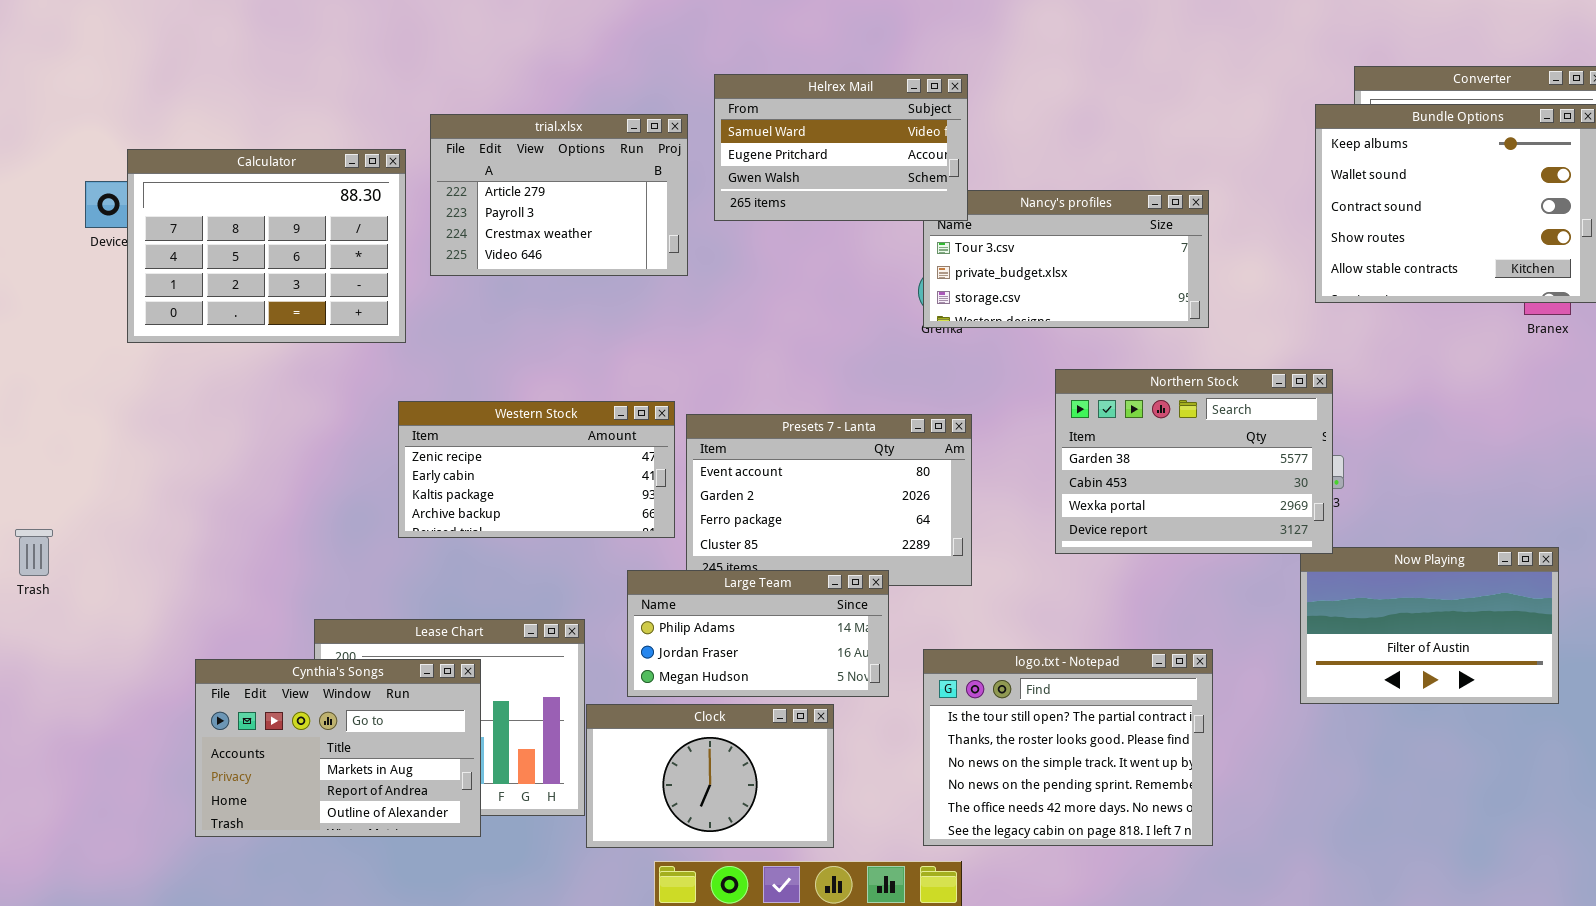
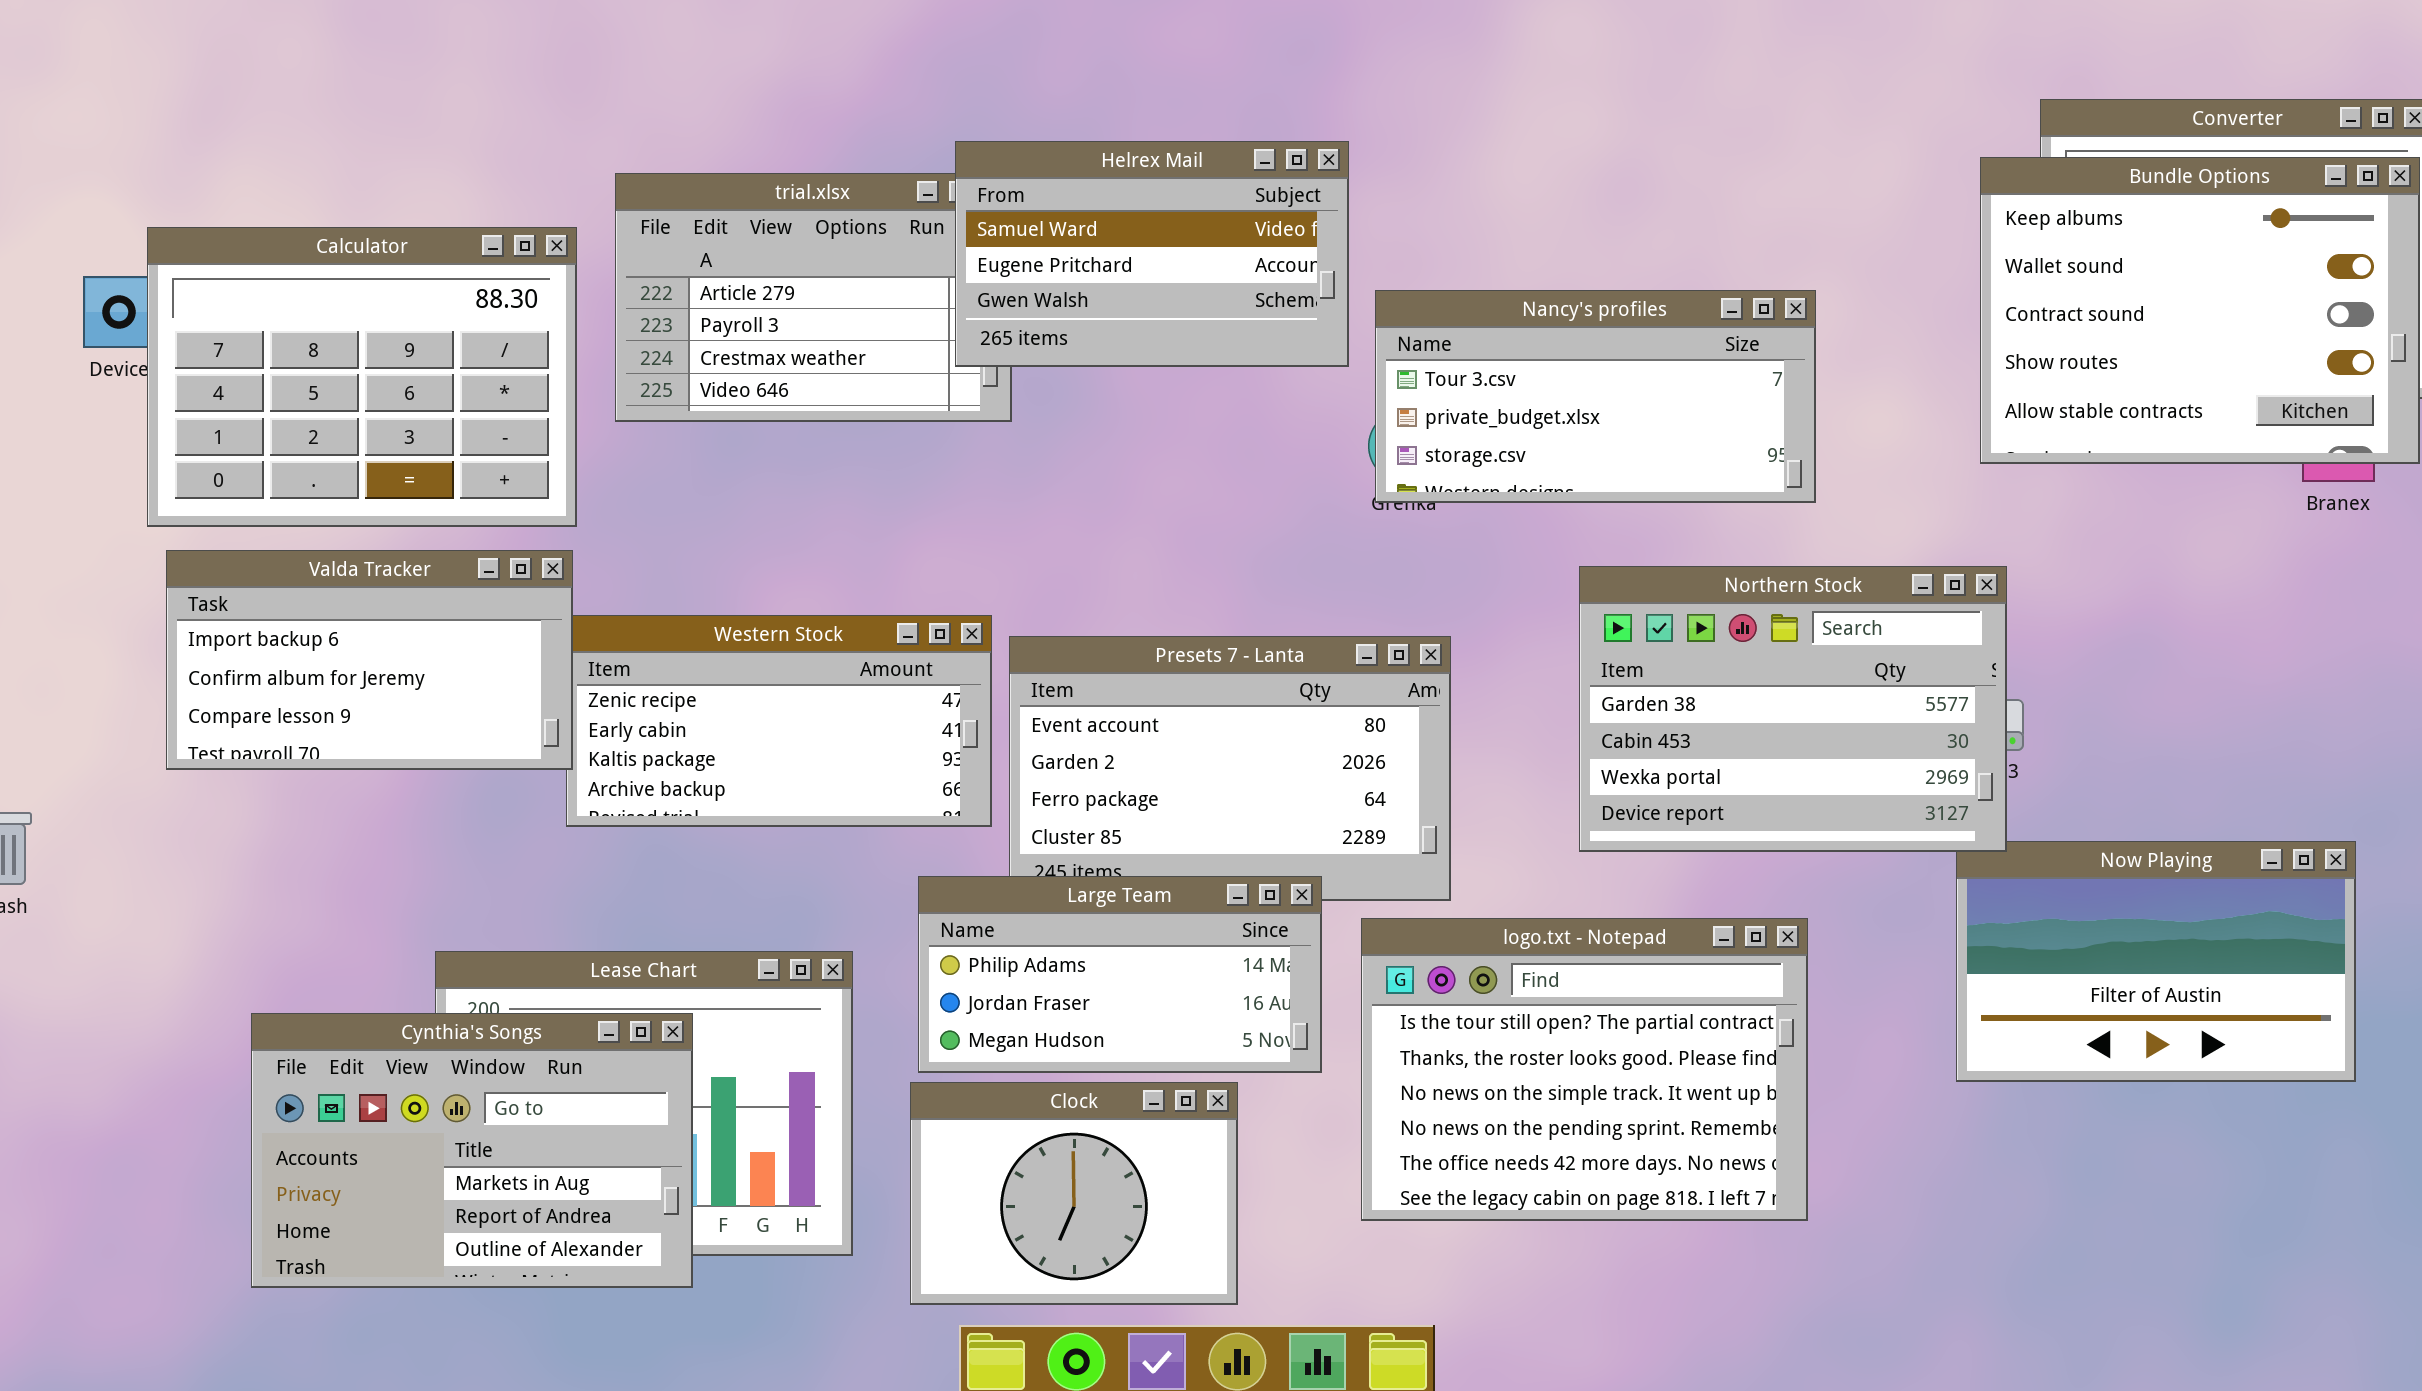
Helrex Mail: [714,74,968,221] -> [955,141,1349,367], moved
Valda Tracker: none -> [166,550,573,770], opened
logo.txt - Notepad: [923,649,1213,846] -> [1361,918,1808,1221], moved
Clock: [586,704,834,848] -> [910,1082,1238,1305], resized

